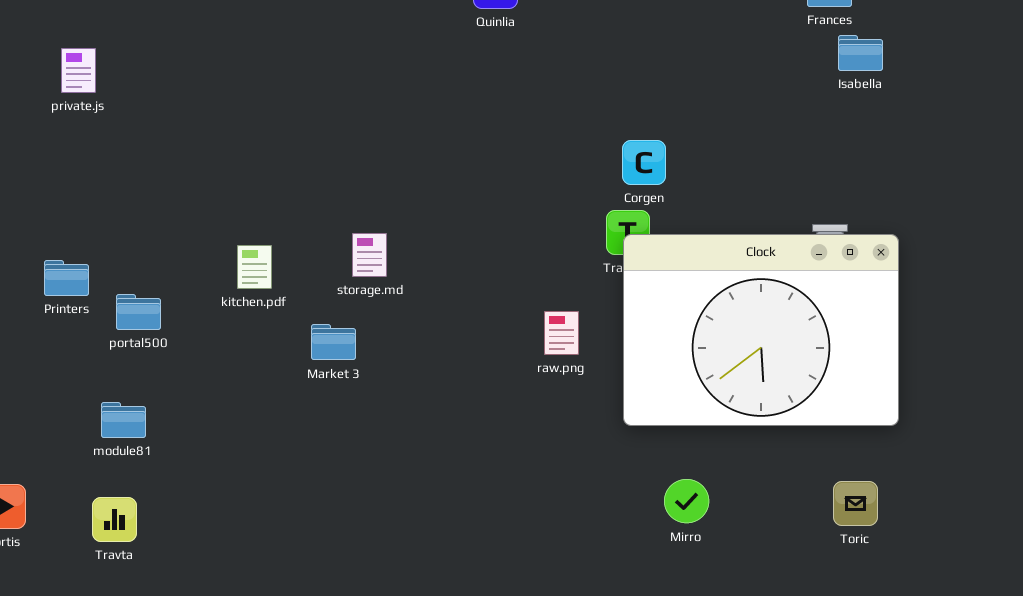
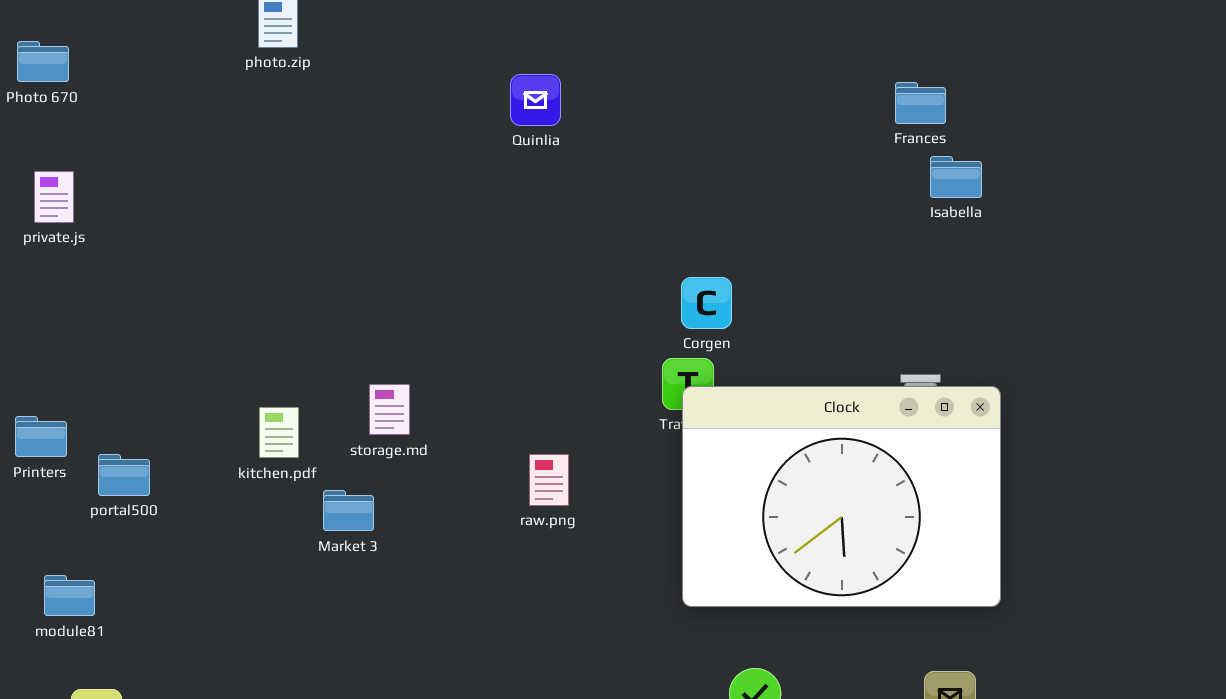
kitchen.pdf: [237,245,272,289] -> [259,407,299,458], moved
raw.png: [544,311,579,355] -> [529,454,569,506], moved
module81: [101,402,146,438] -> [44,575,95,616], moved

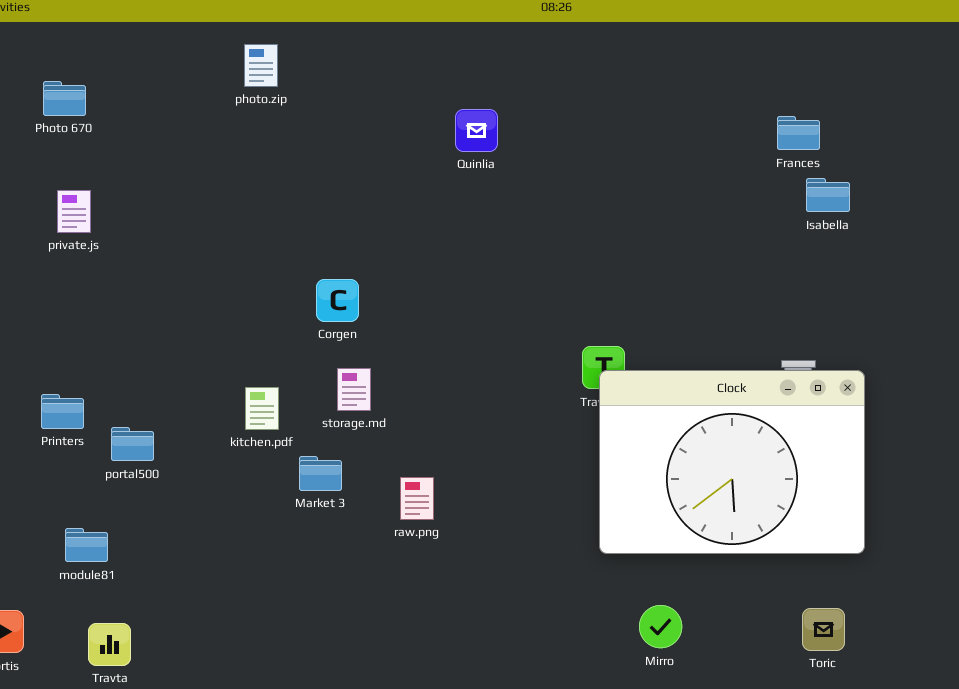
Corgen: [681,277,732,329] -> [316,279,359,322], moved
raw.png: [529,454,569,506] -> [400,477,434,520], moved

